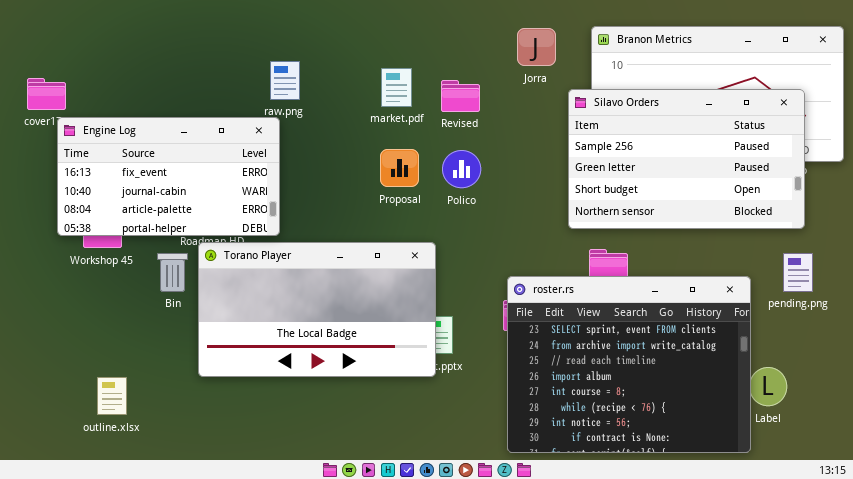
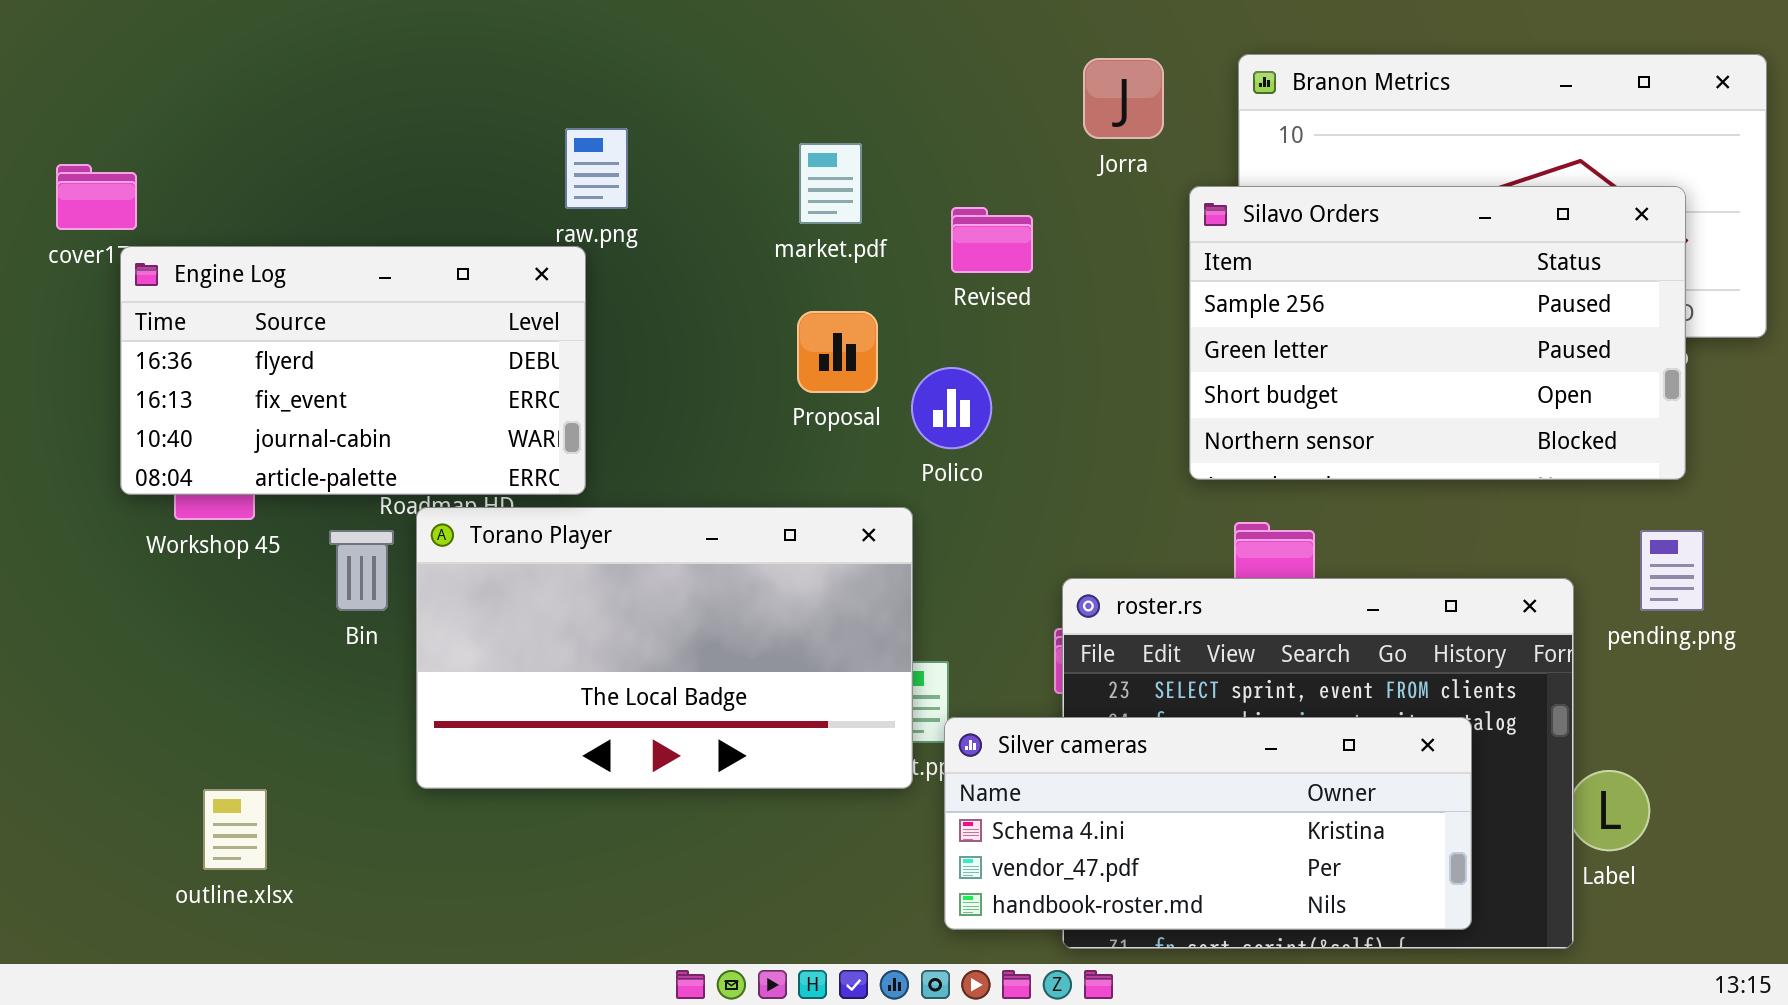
Revised: [441,80,480,112] -> [951,207,1033,273], moved
Engine Log: [57,117,280,236] -> [120,246,586,495], scrolled up 1 row
Polico: [442,150,481,188] -> [911,367,992,449], moved
Silver cameras: none -> [944,717,1472,930], opened

